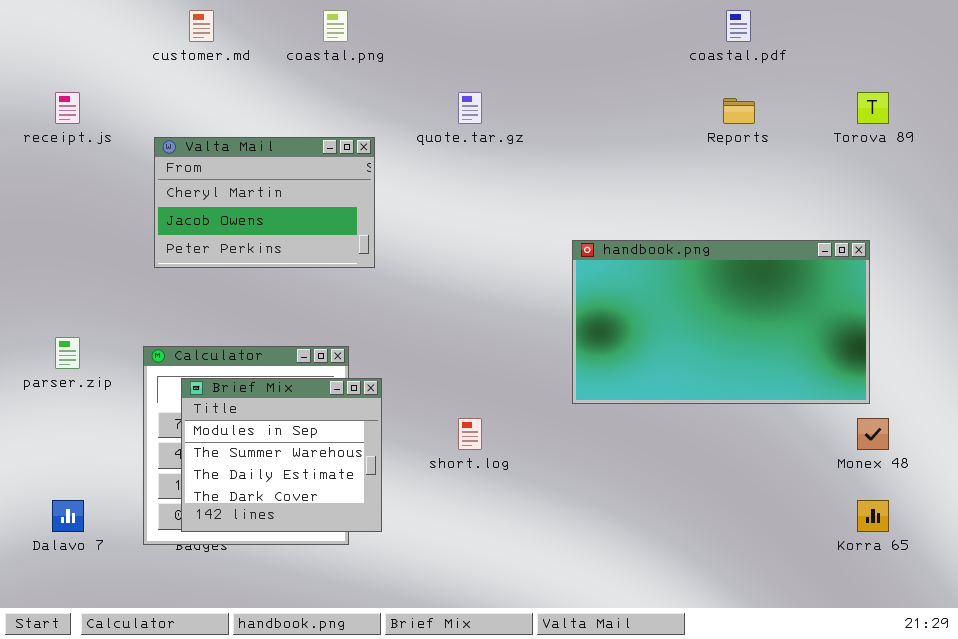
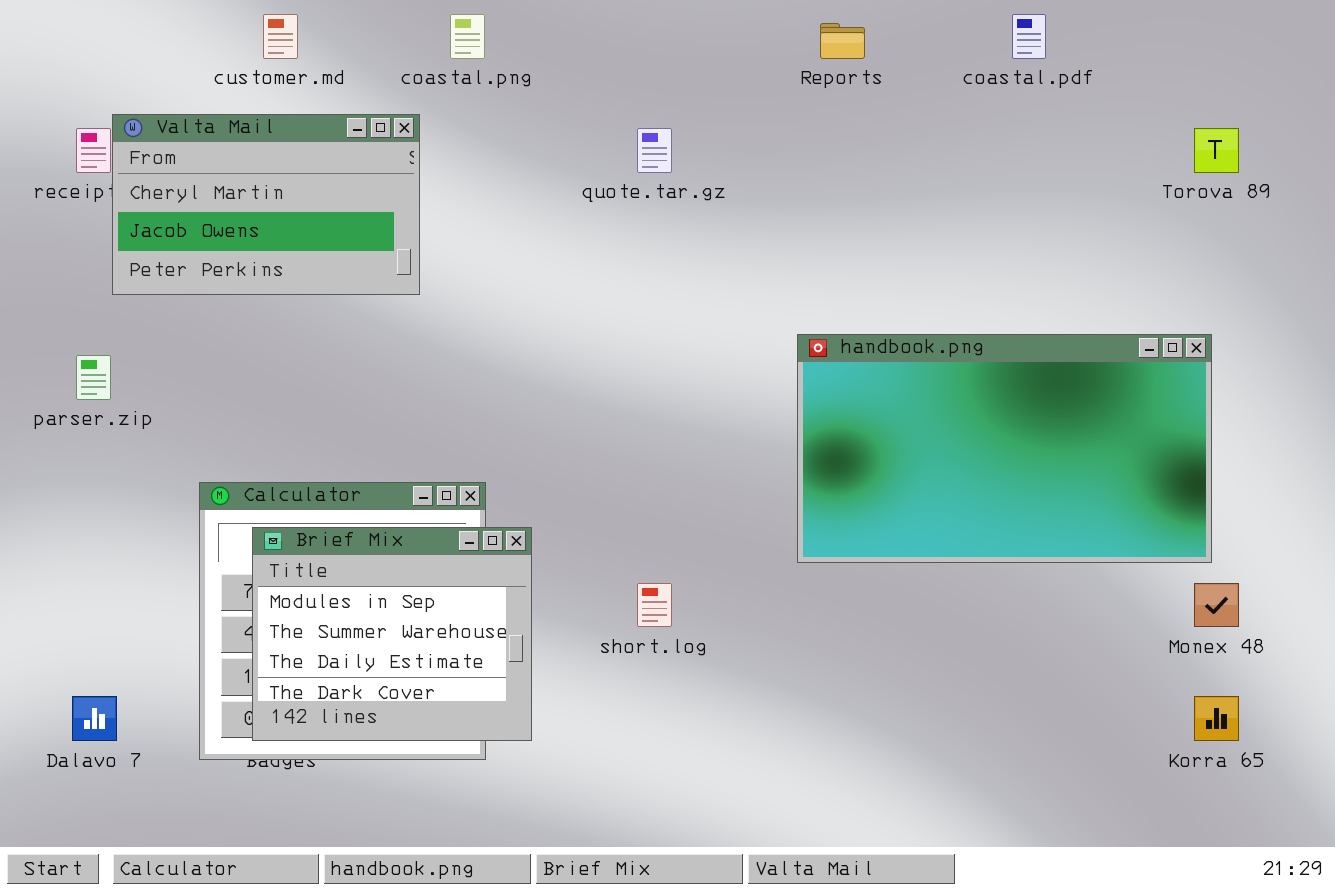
Reports: [723,98,755,124] -> [820,23,865,59], moved
Valta Mail: [154,137,375,268] -> [112,114,420,295], moved
parser.zip: [55,337,80,369] -> [76,355,111,400], moved

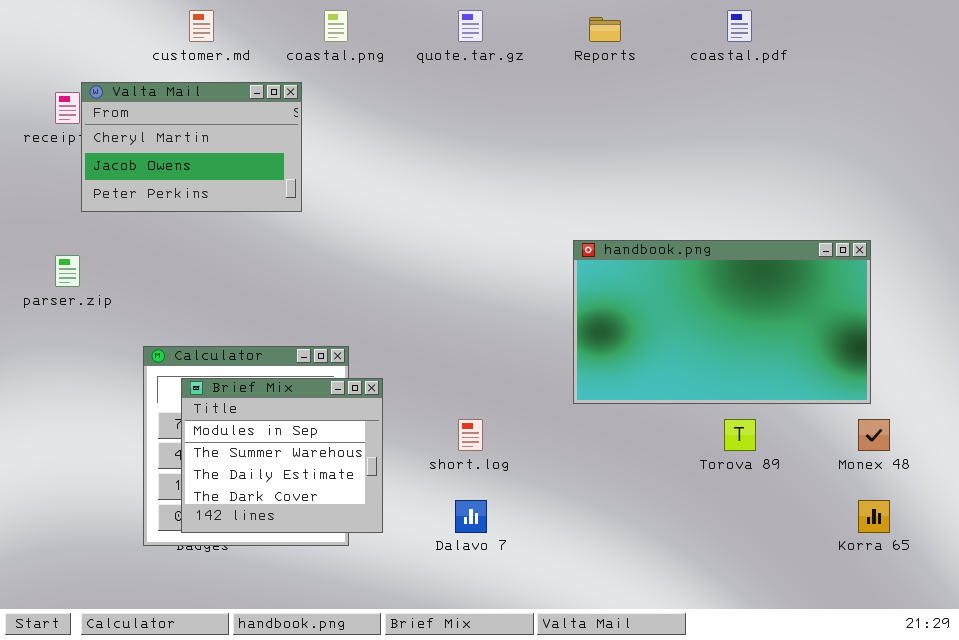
quote.tar.gz: [637,128,672,173] -> [458,10,483,42], moved
Torova 89: [1194,128,1239,173] -> [724,419,756,451], moved
Dalavo 7: [72,696,117,741] -> [455,500,487,533], moved

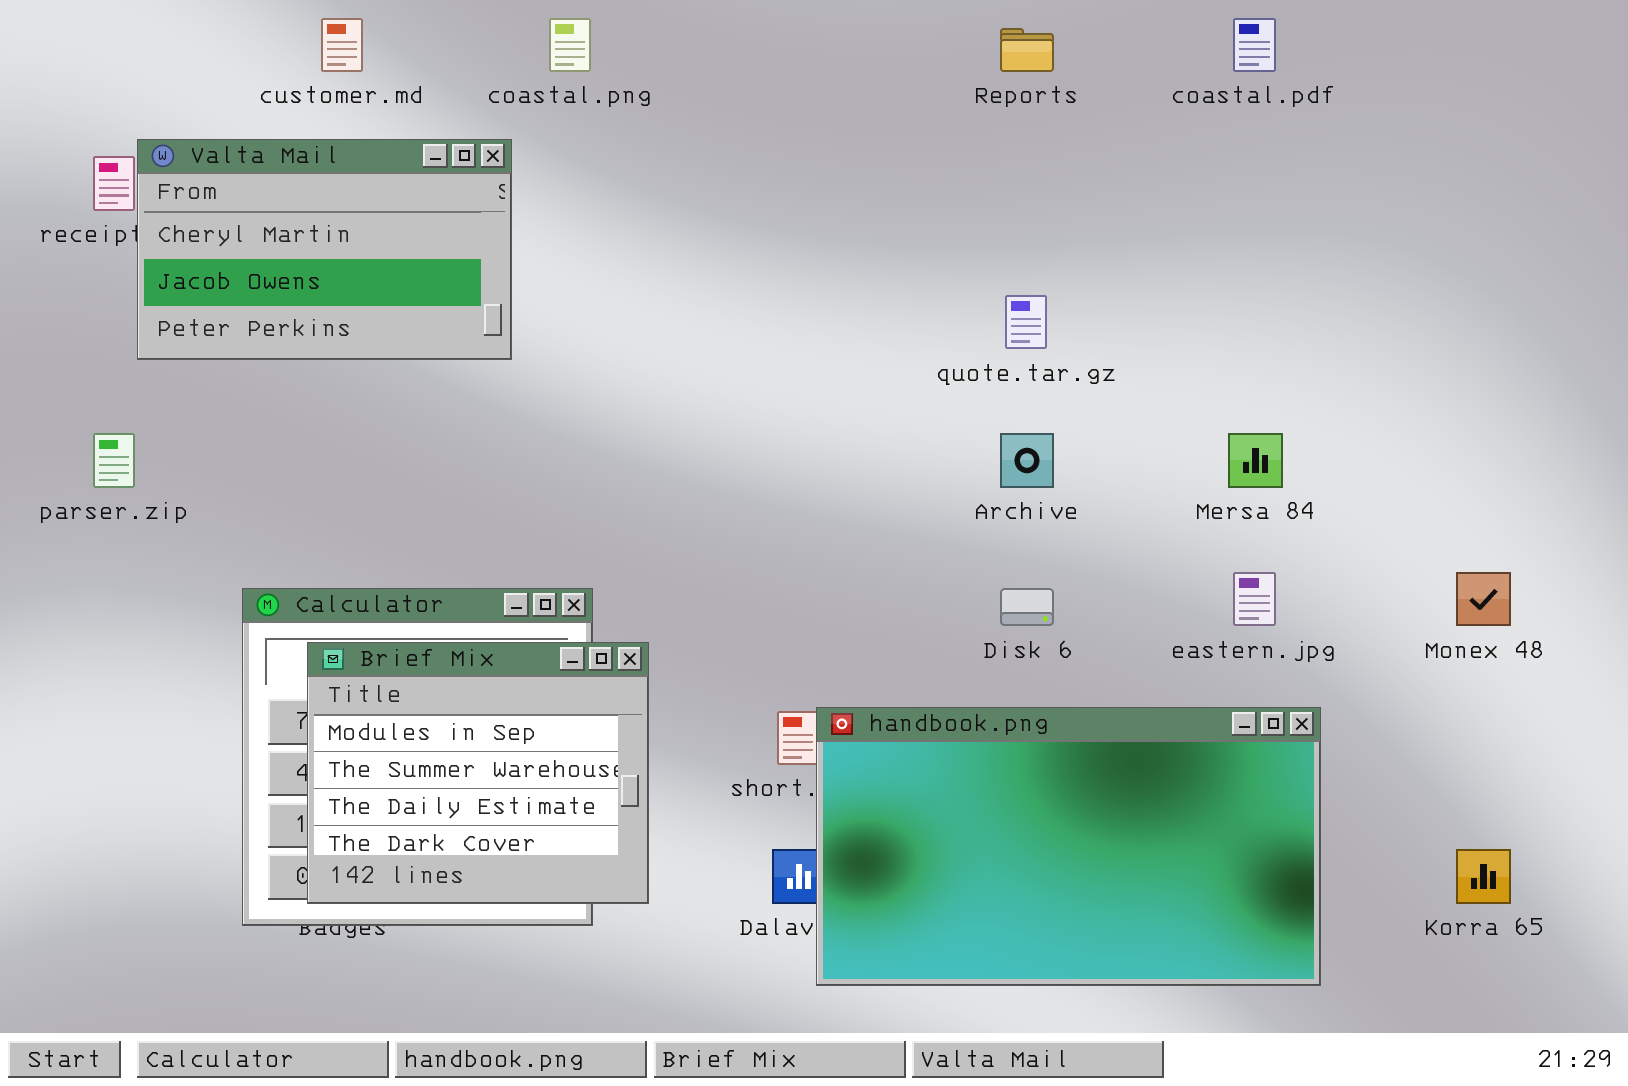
quote.tar.gz: [458,10,483,42] -> [1005,295,1047,349], moved
handbook.png: [573,240,871,404] -> [816,707,1321,986], moved
Monex 48: [858,419,890,451] -> [1456,572,1511,626], moved

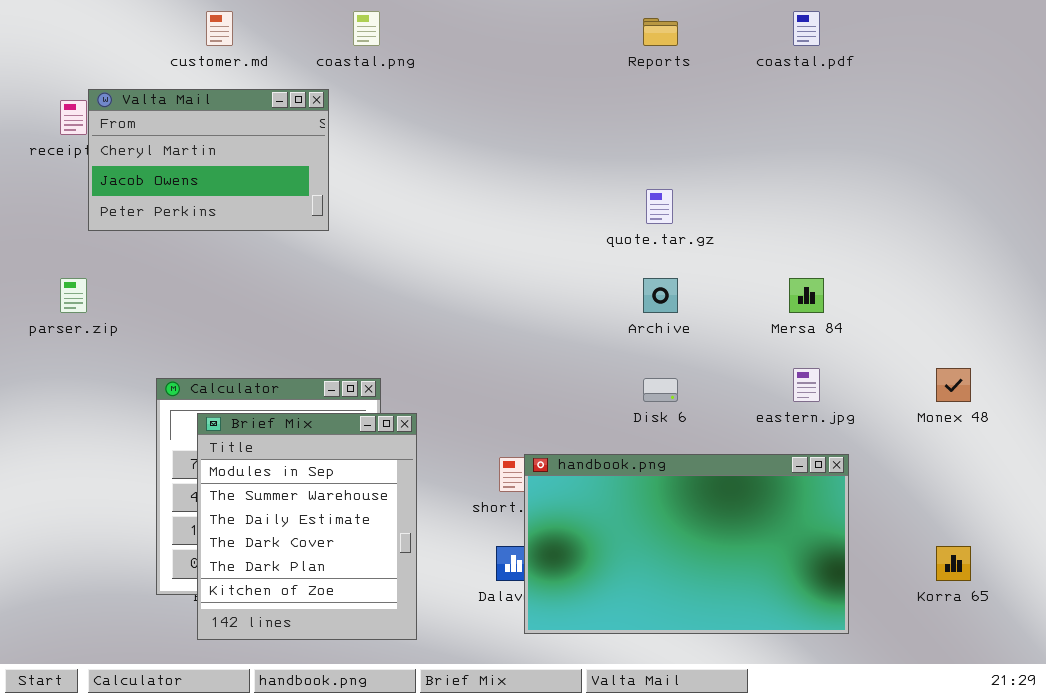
Brief Mix: [307,642,649,904] -> [197,413,417,640], resized

